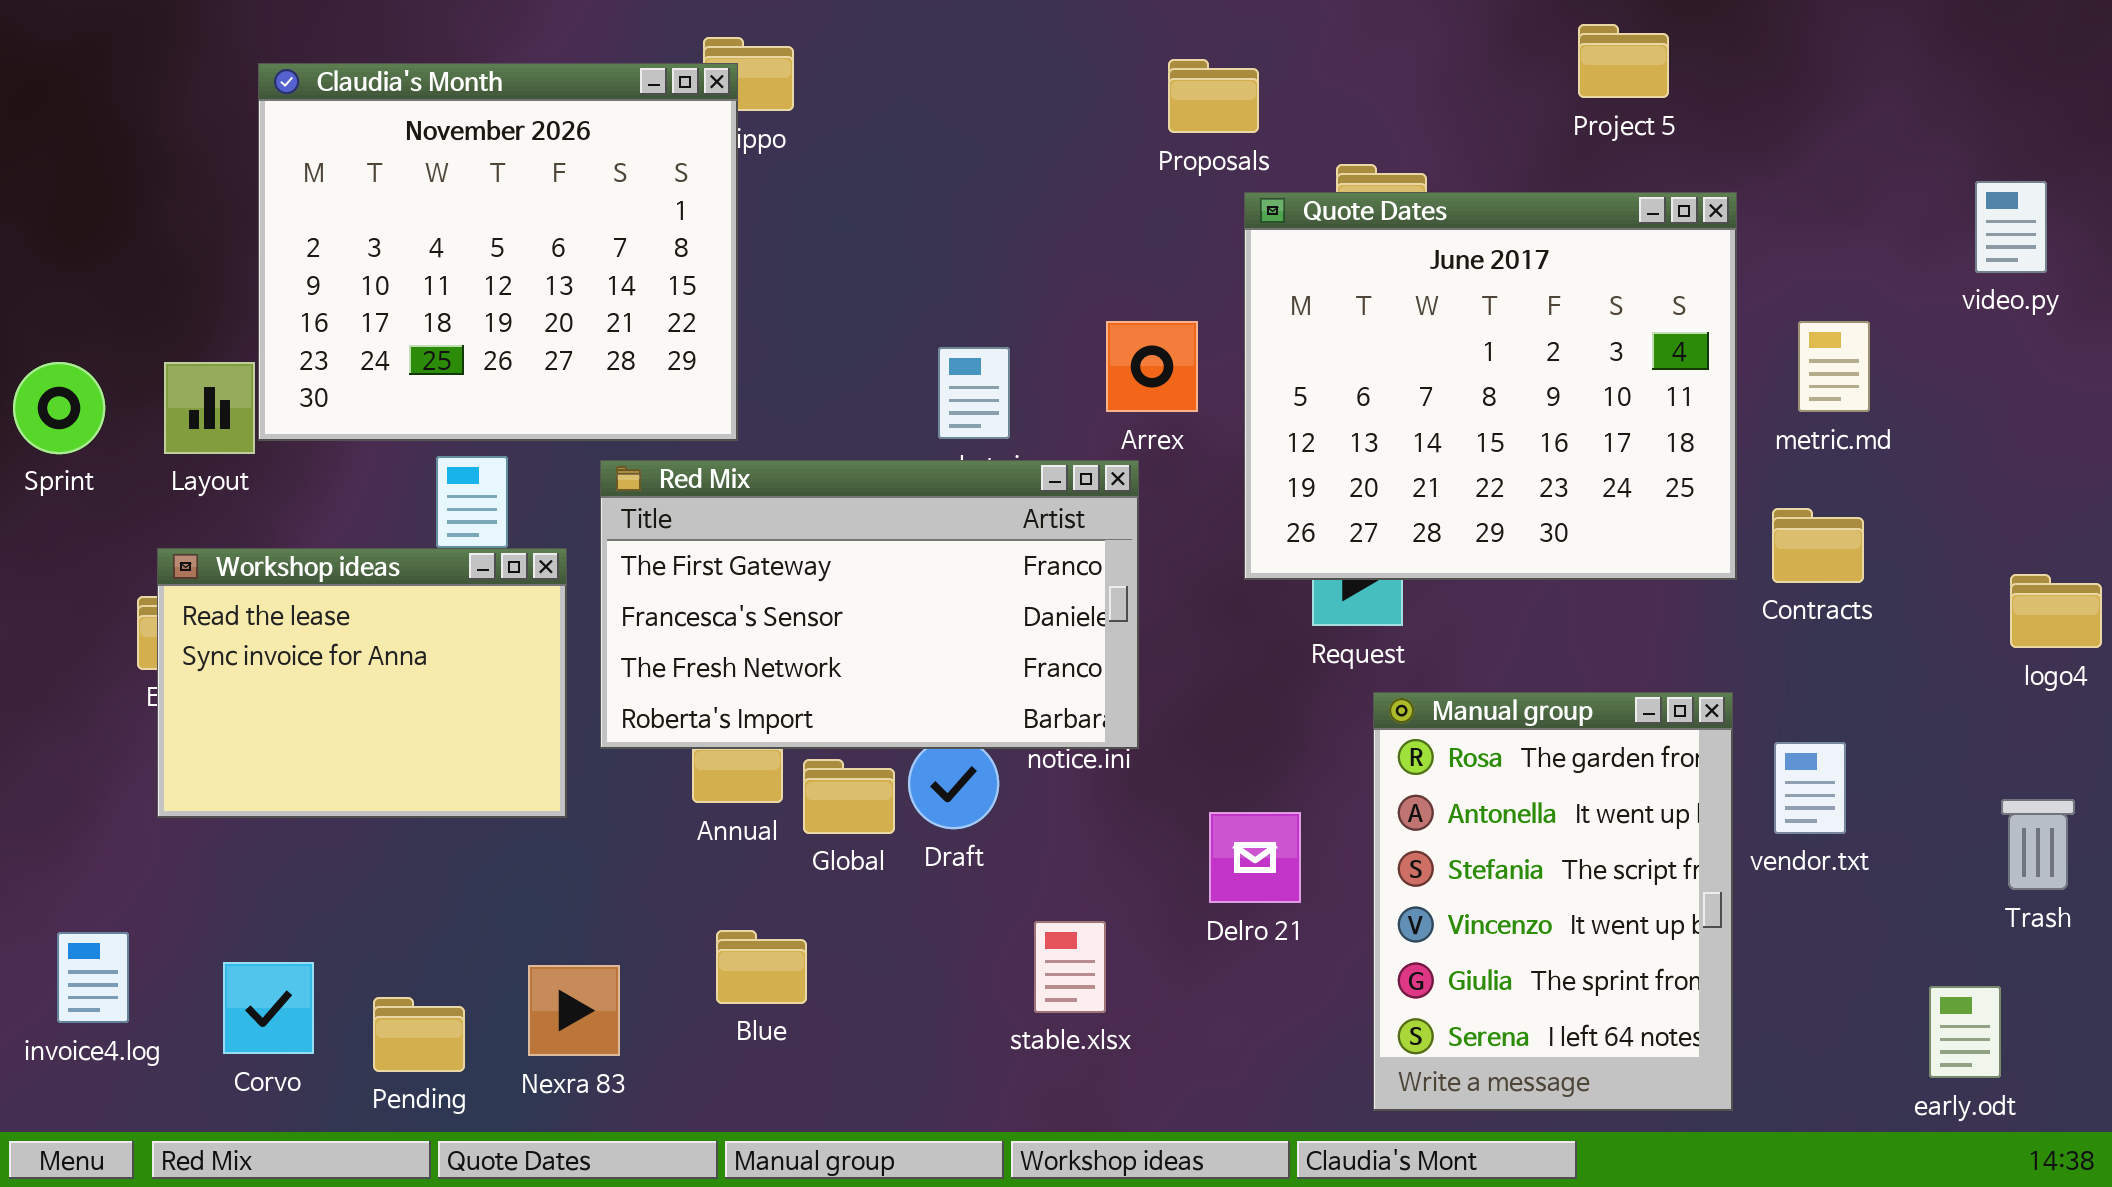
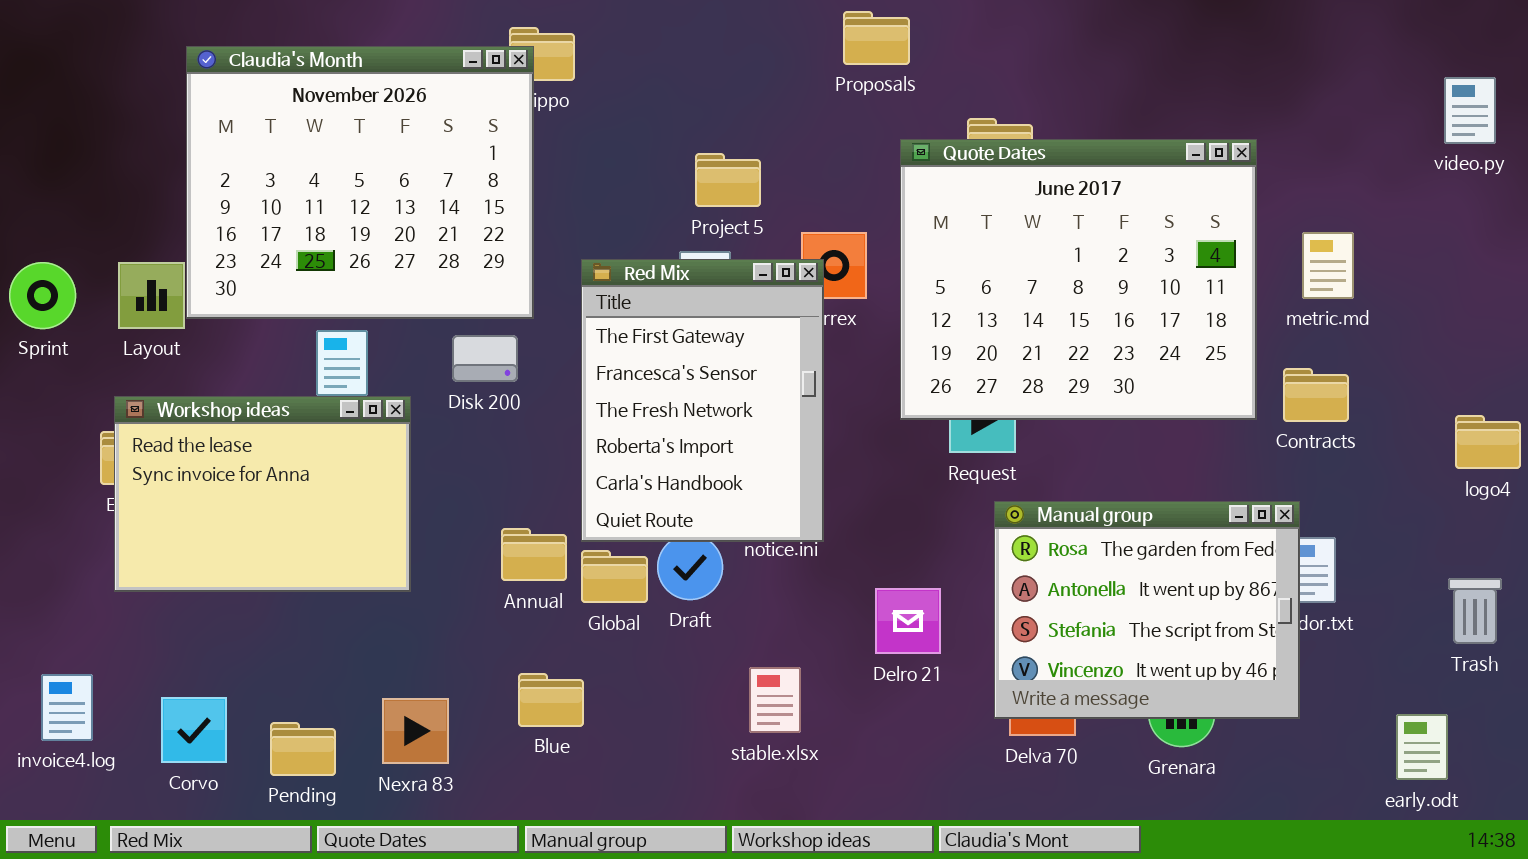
Project 5: [1578,24,1669,98] -> [695,153,761,207], moved
Proposals: [1168,59,1259,133] -> [843,11,910,65], moved
video.py: [1975,181,2047,273] -> [1444,77,1496,144], moved
Red Mix: [600,460,1139,749] -> [581,259,824,542], resized
Manual group: [1373,692,1733,1111] -> [994,501,1300,719], resized

